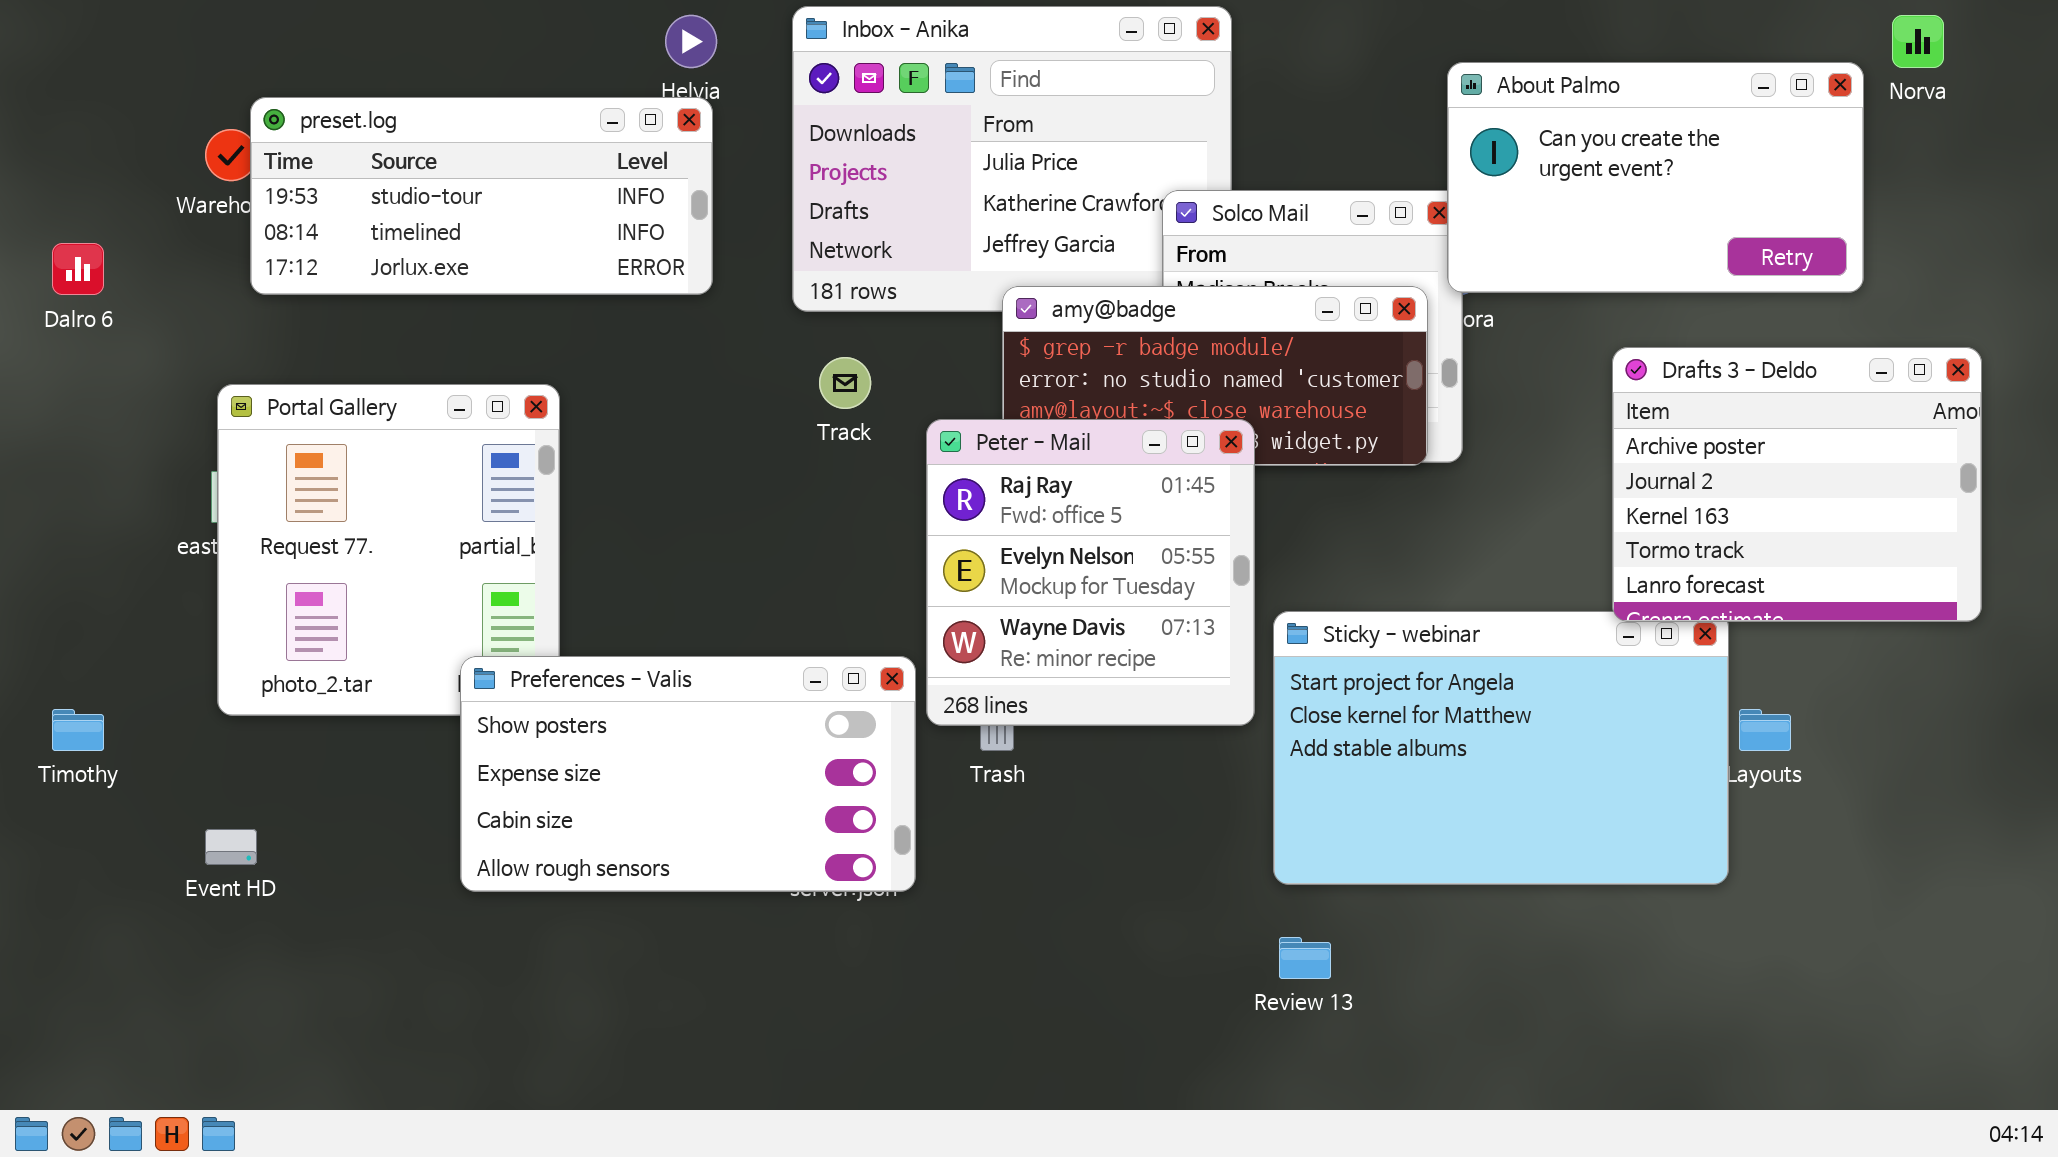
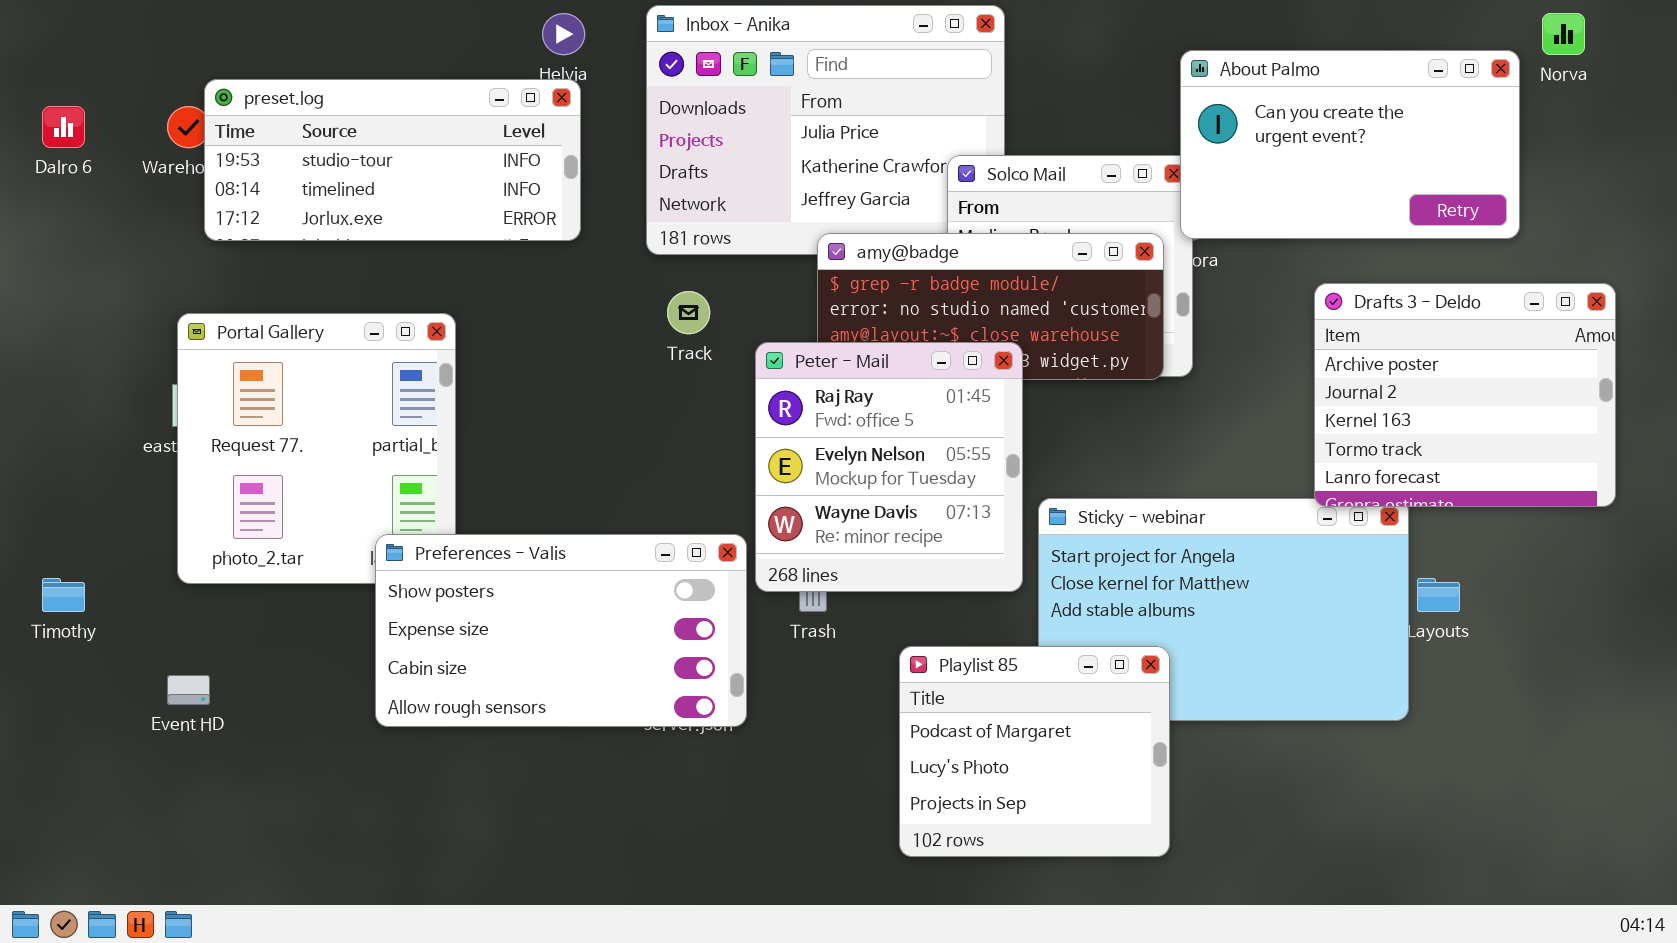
Dalro 6: [52,243,104,295] -> [42,106,85,148], moved
Playlist 85: none -> [899,646,1170,857], opened

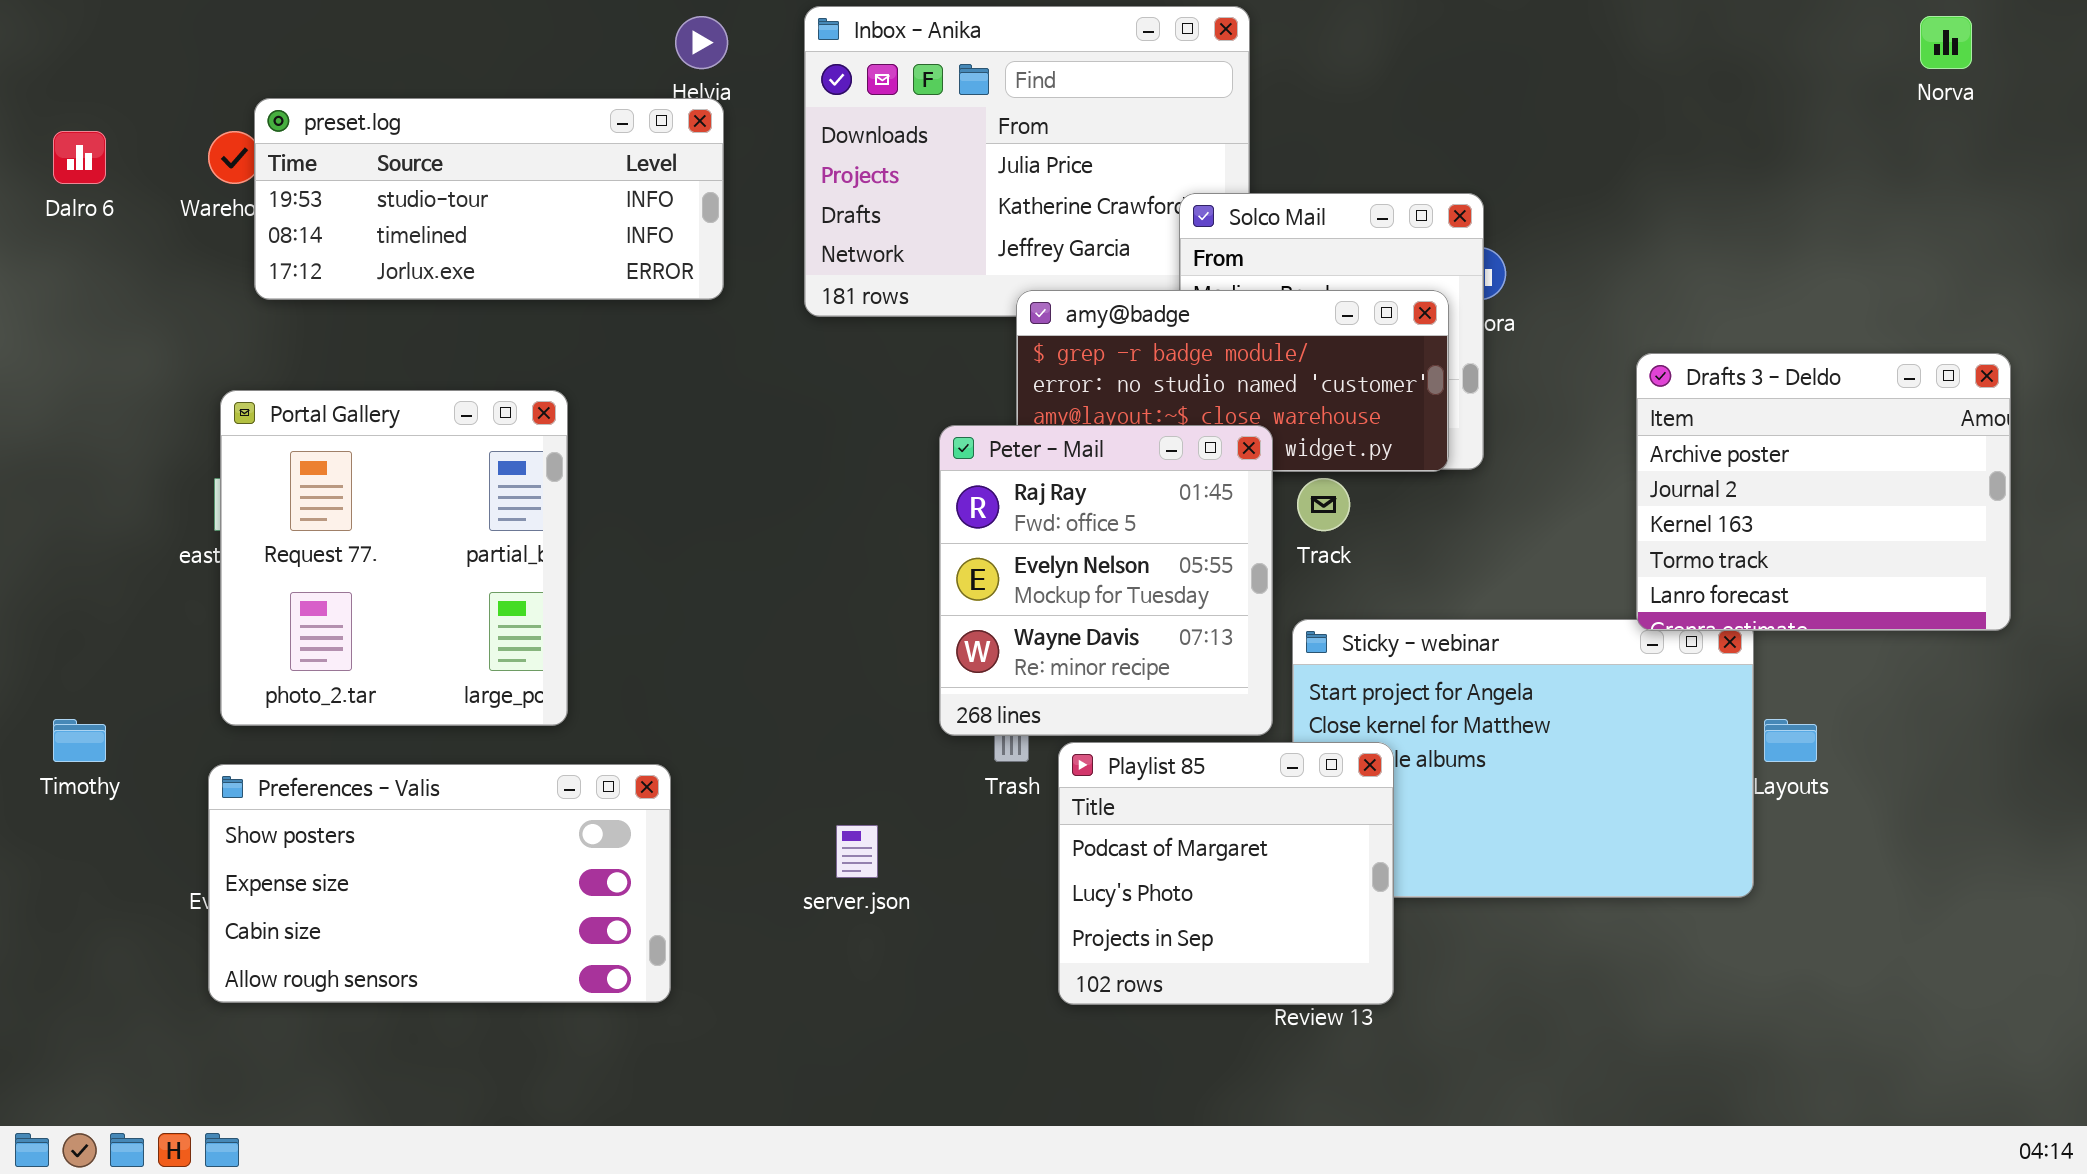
About Palmo: [1180,50,1520,239] -> none, closed
Track: [667,291,710,334] -> [1297,478,1350,531], moved
Preferences - Valis: [375,534,747,727] -> [208,764,671,1003], moved
Playlist 85: [899,646,1170,857] -> [1058,742,1394,1005], moved

